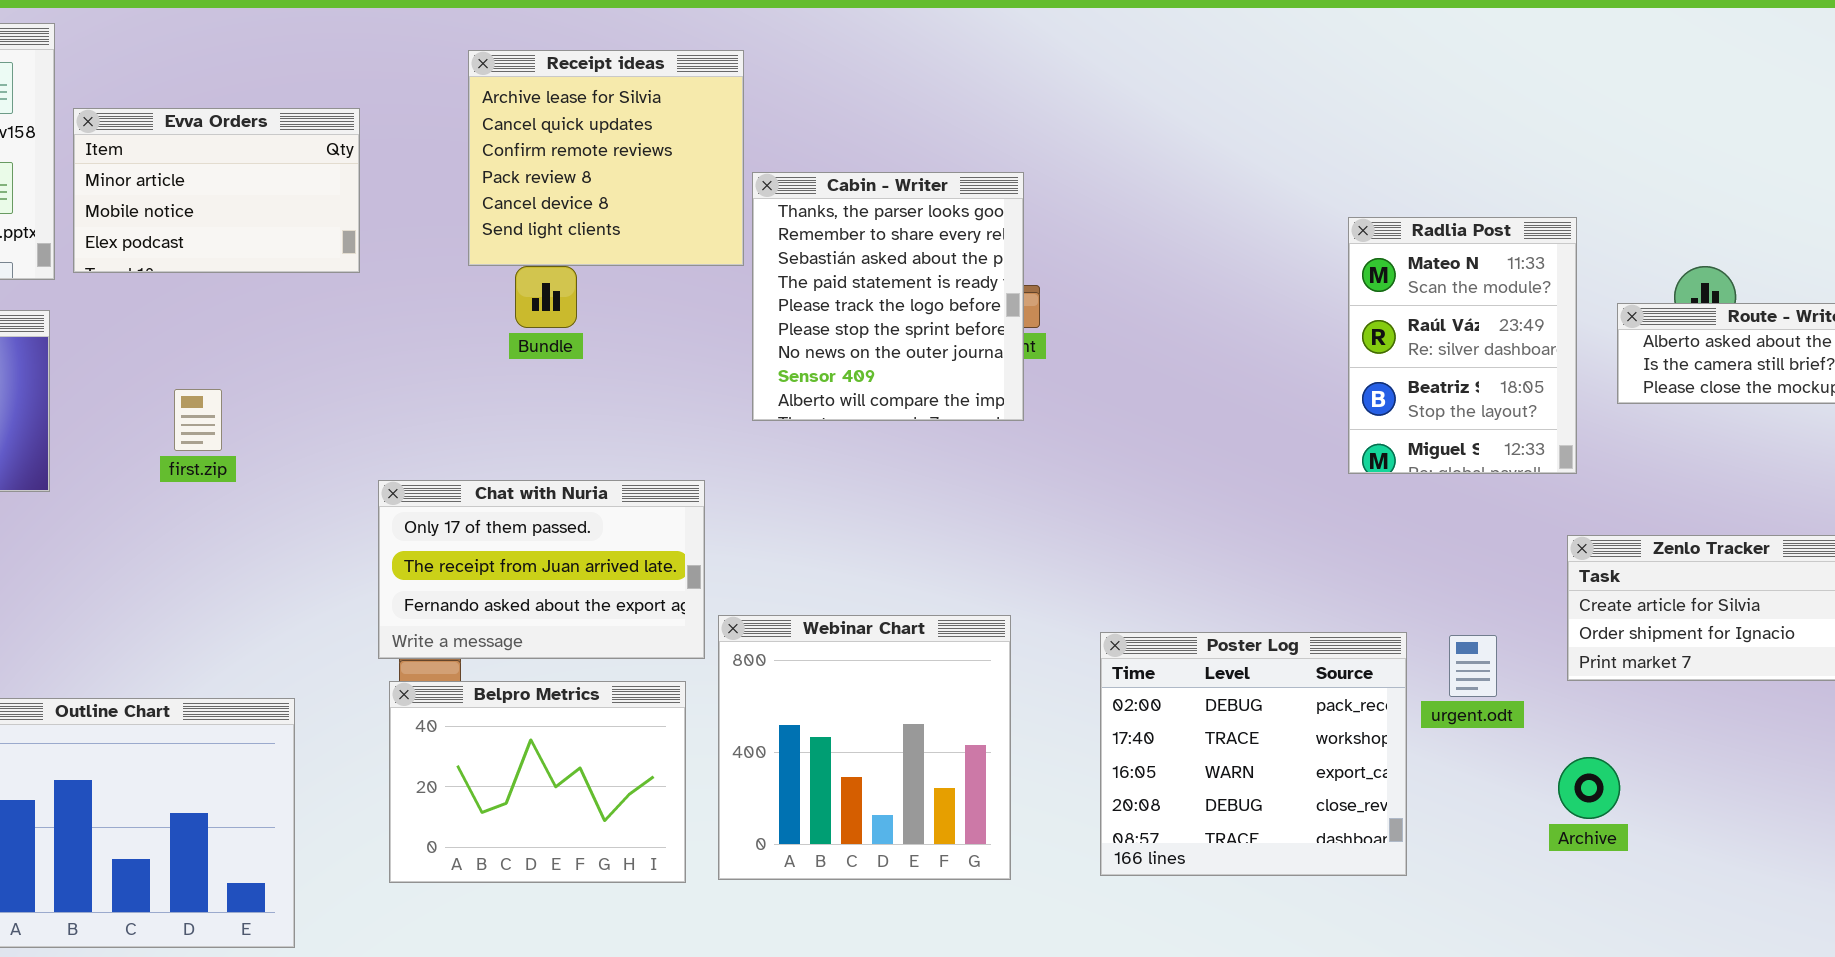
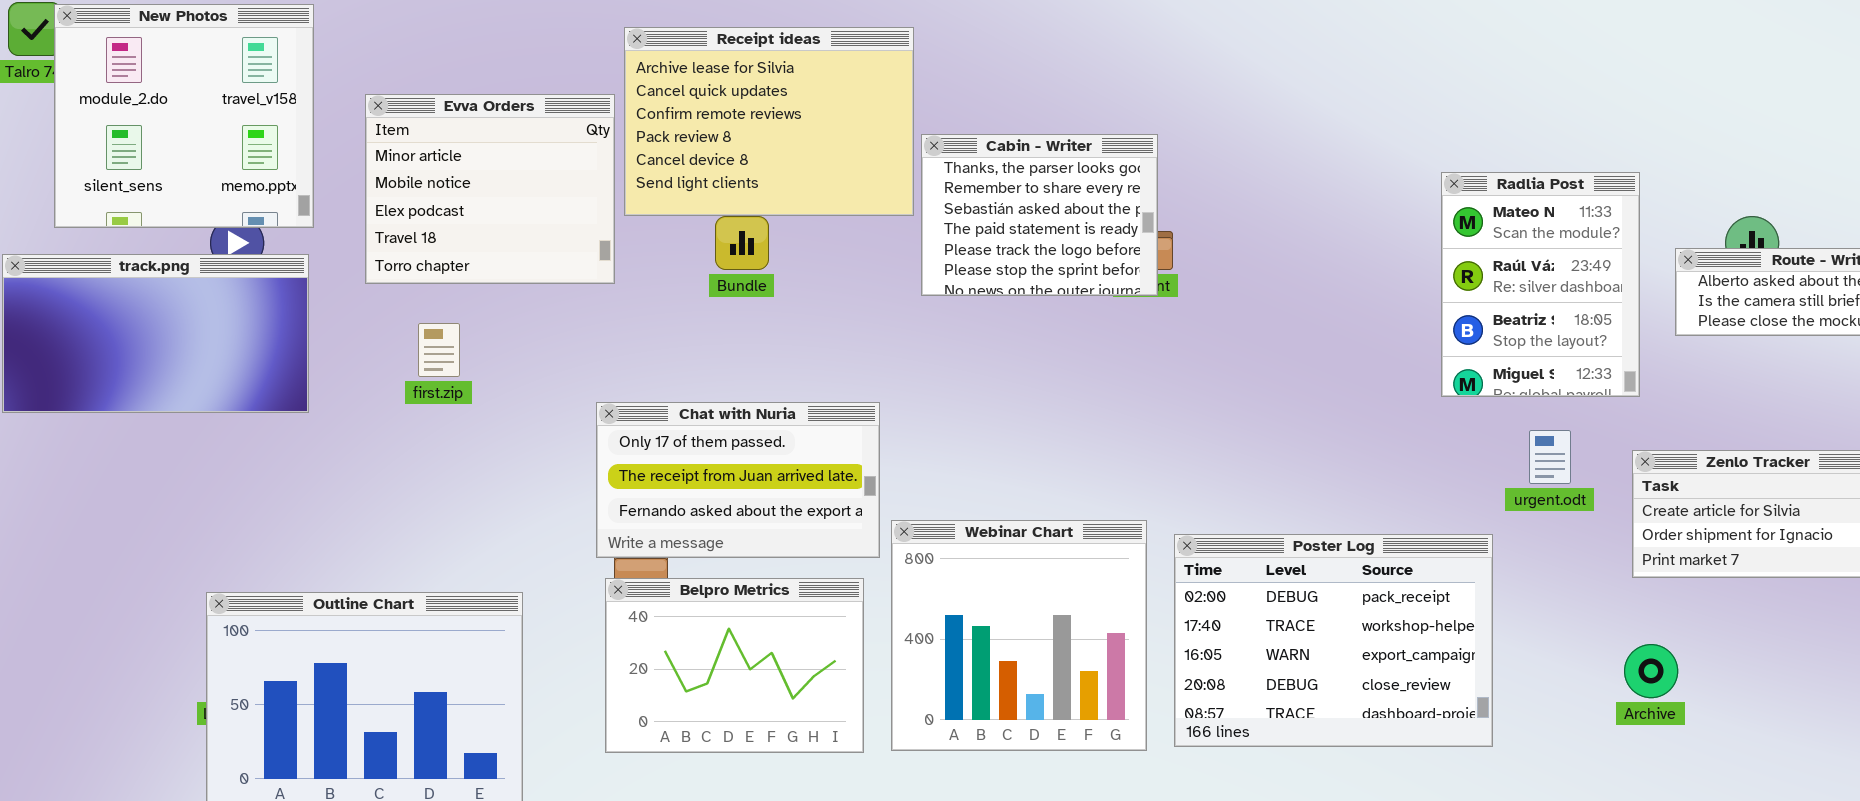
Receipt ideas: [468,50,744,266] -> [624,27,914,216], resized
Evva Orders: [73,108,360,273] -> [365,94,615,284], moved, resized
Cabin - Writer: [752,172,1024,421] -> [921,134,1158,296], resized
Poster Log: [1100,632,1407,876] -> [1174,534,1493,747], resized
urgent.odt: [1449,635,1497,697] -> [1529,430,1571,484], moved

